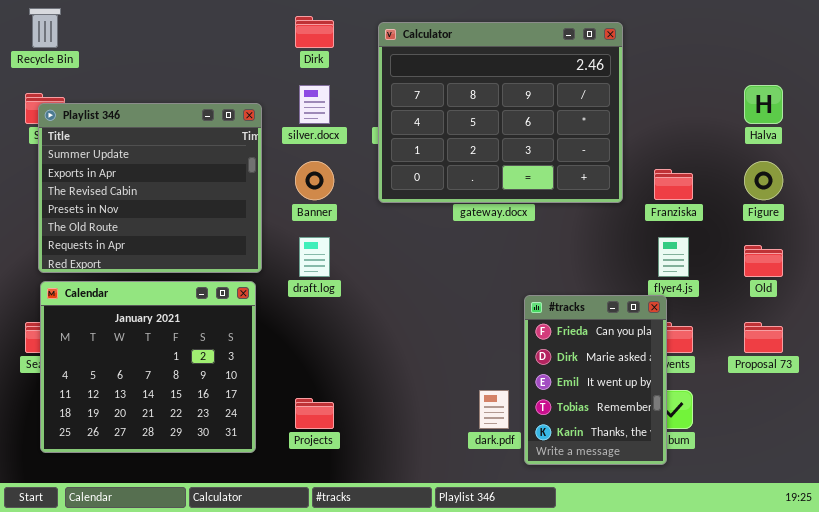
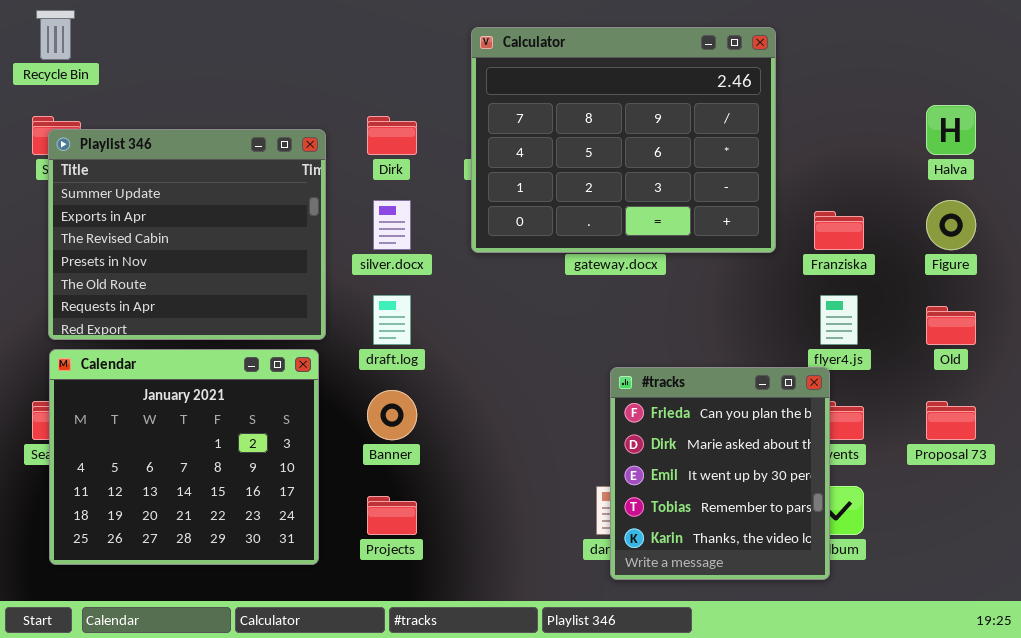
Dirk: [295,16,334,48] -> [367,116,417,155], moved
silver.docx: [299,85,330,124] -> [373,200,411,250], moved
Banner: [295,161,334,200] -> [367,390,417,440], moved
#tracks: [524,295,667,465] -> [610,367,830,580], resized

